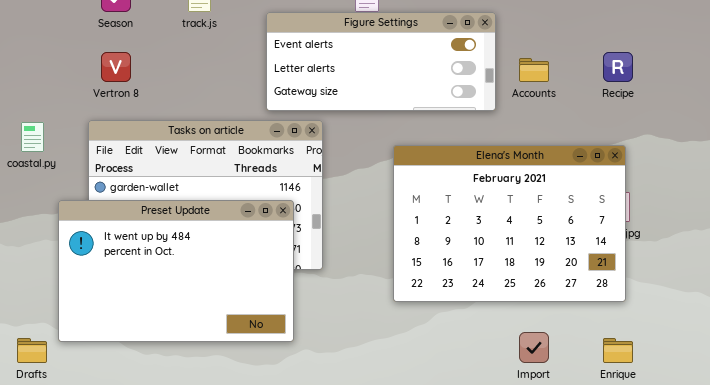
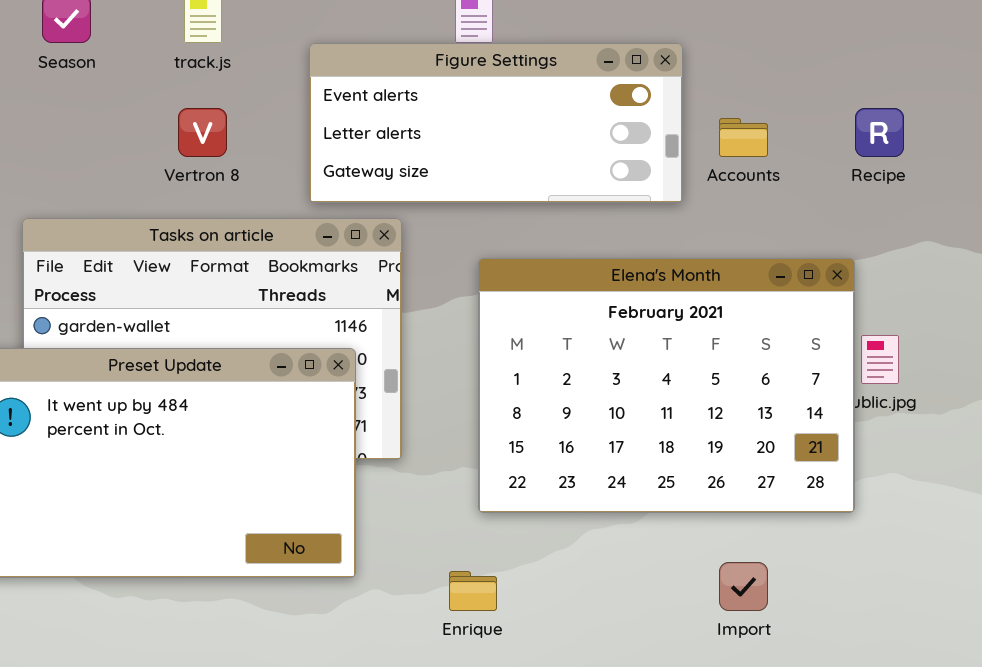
Vertron 8: [101,52,131,82] -> [178,108,227,157], moved
Elena's Month: [393,145,626,302] -> [478,258,855,513], moved
Enrique: [603,338,633,363] -> [449,571,497,611], moved

